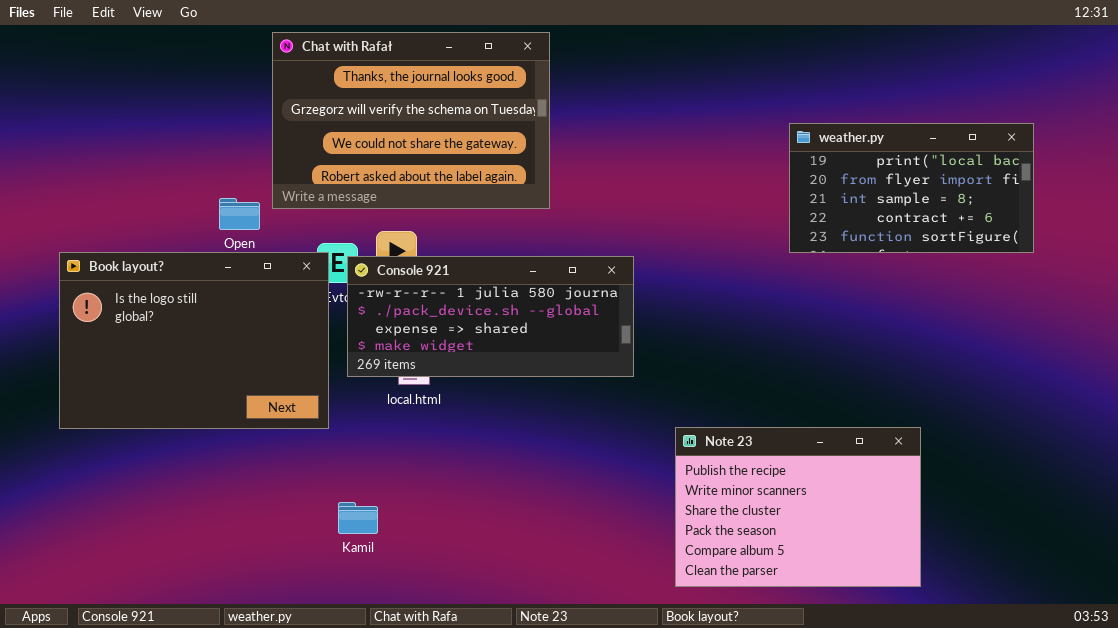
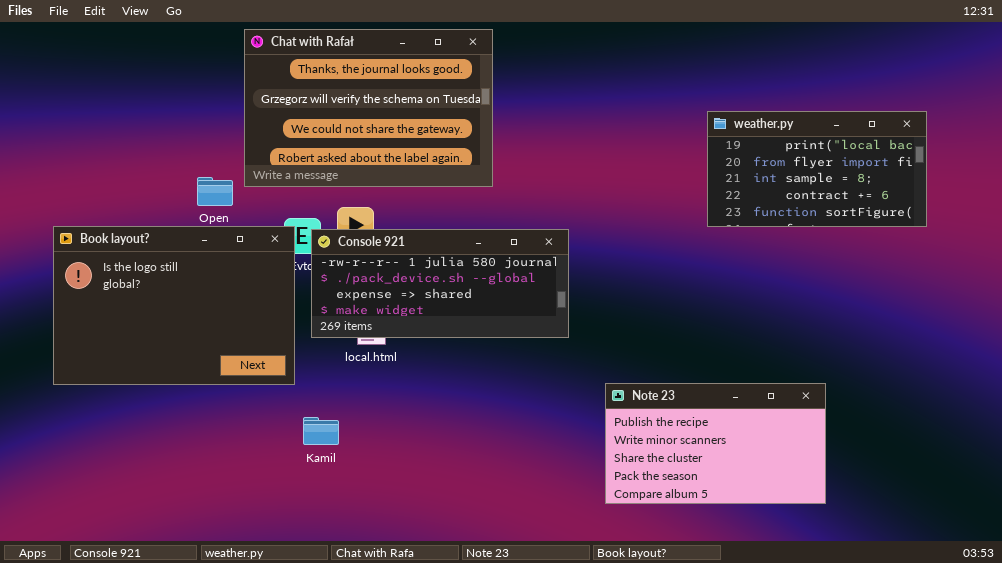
Note 23: [675,427,921,587] -> [605,383,826,504], resized
Kamil: [338,502,378,534] -> [303,417,339,445], moved

